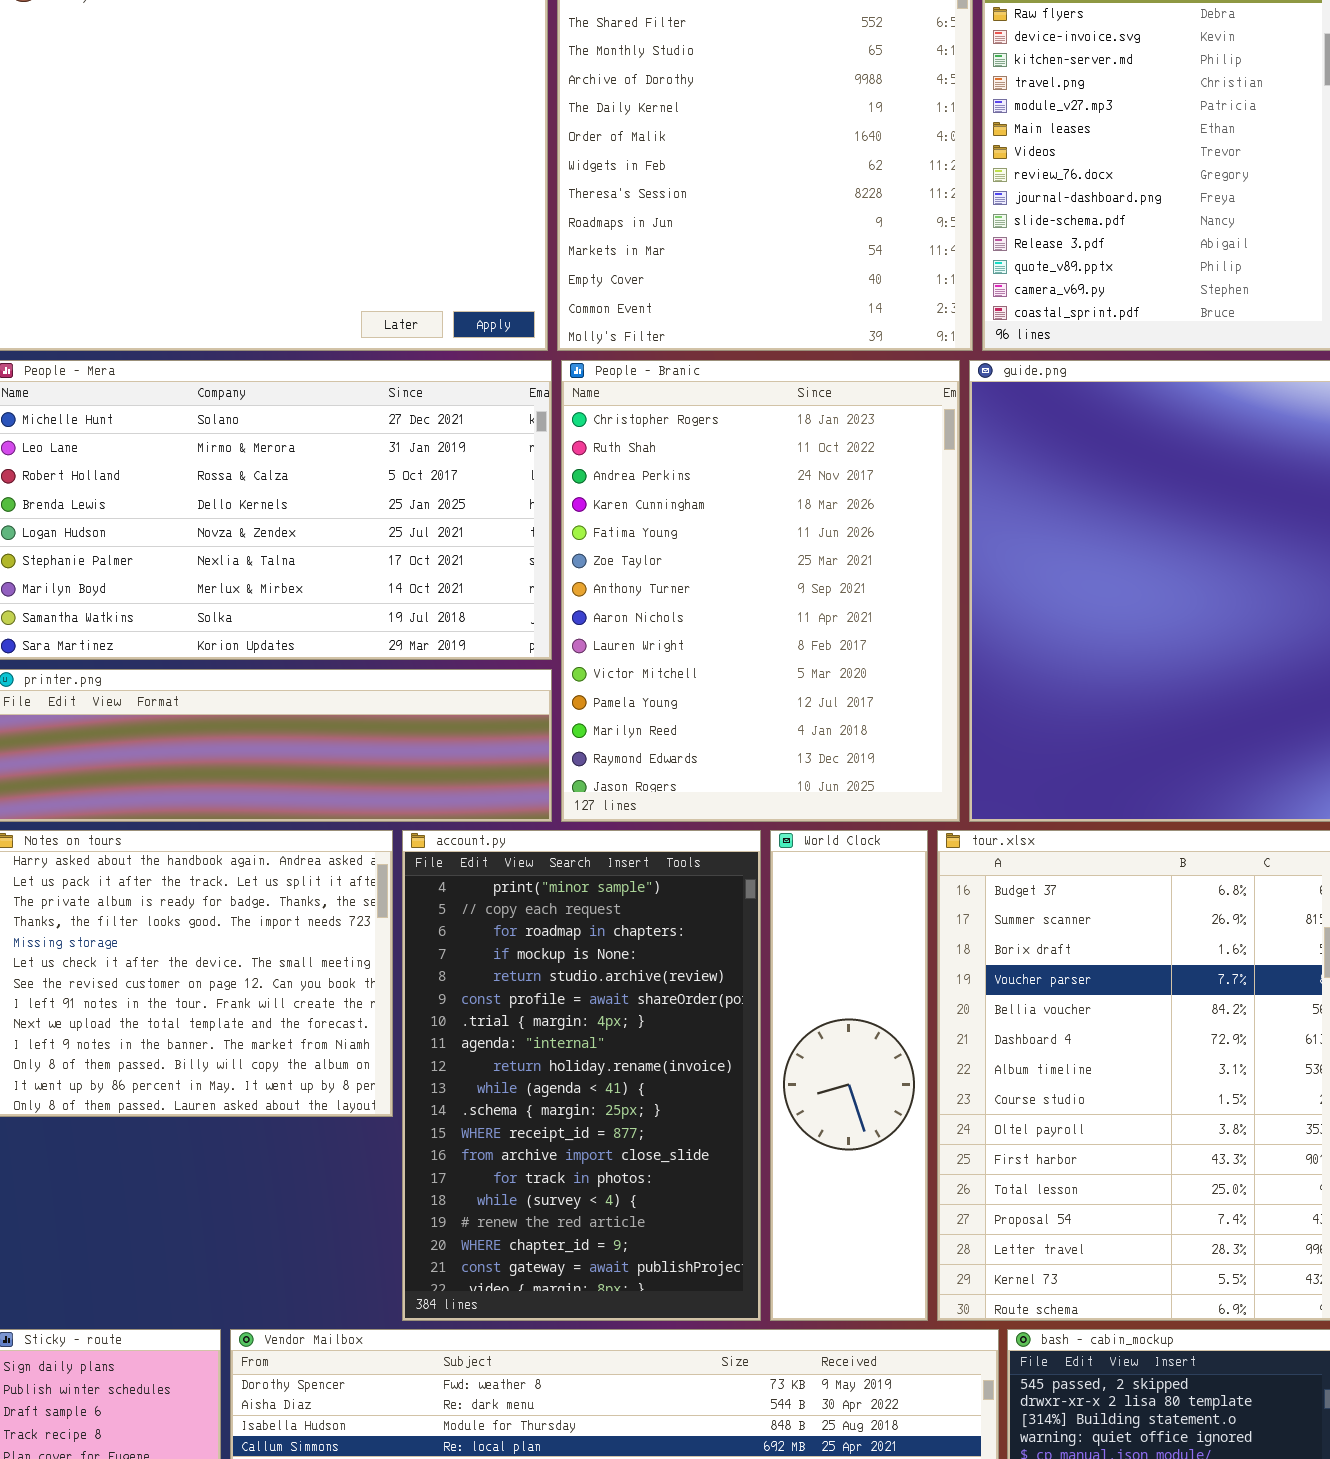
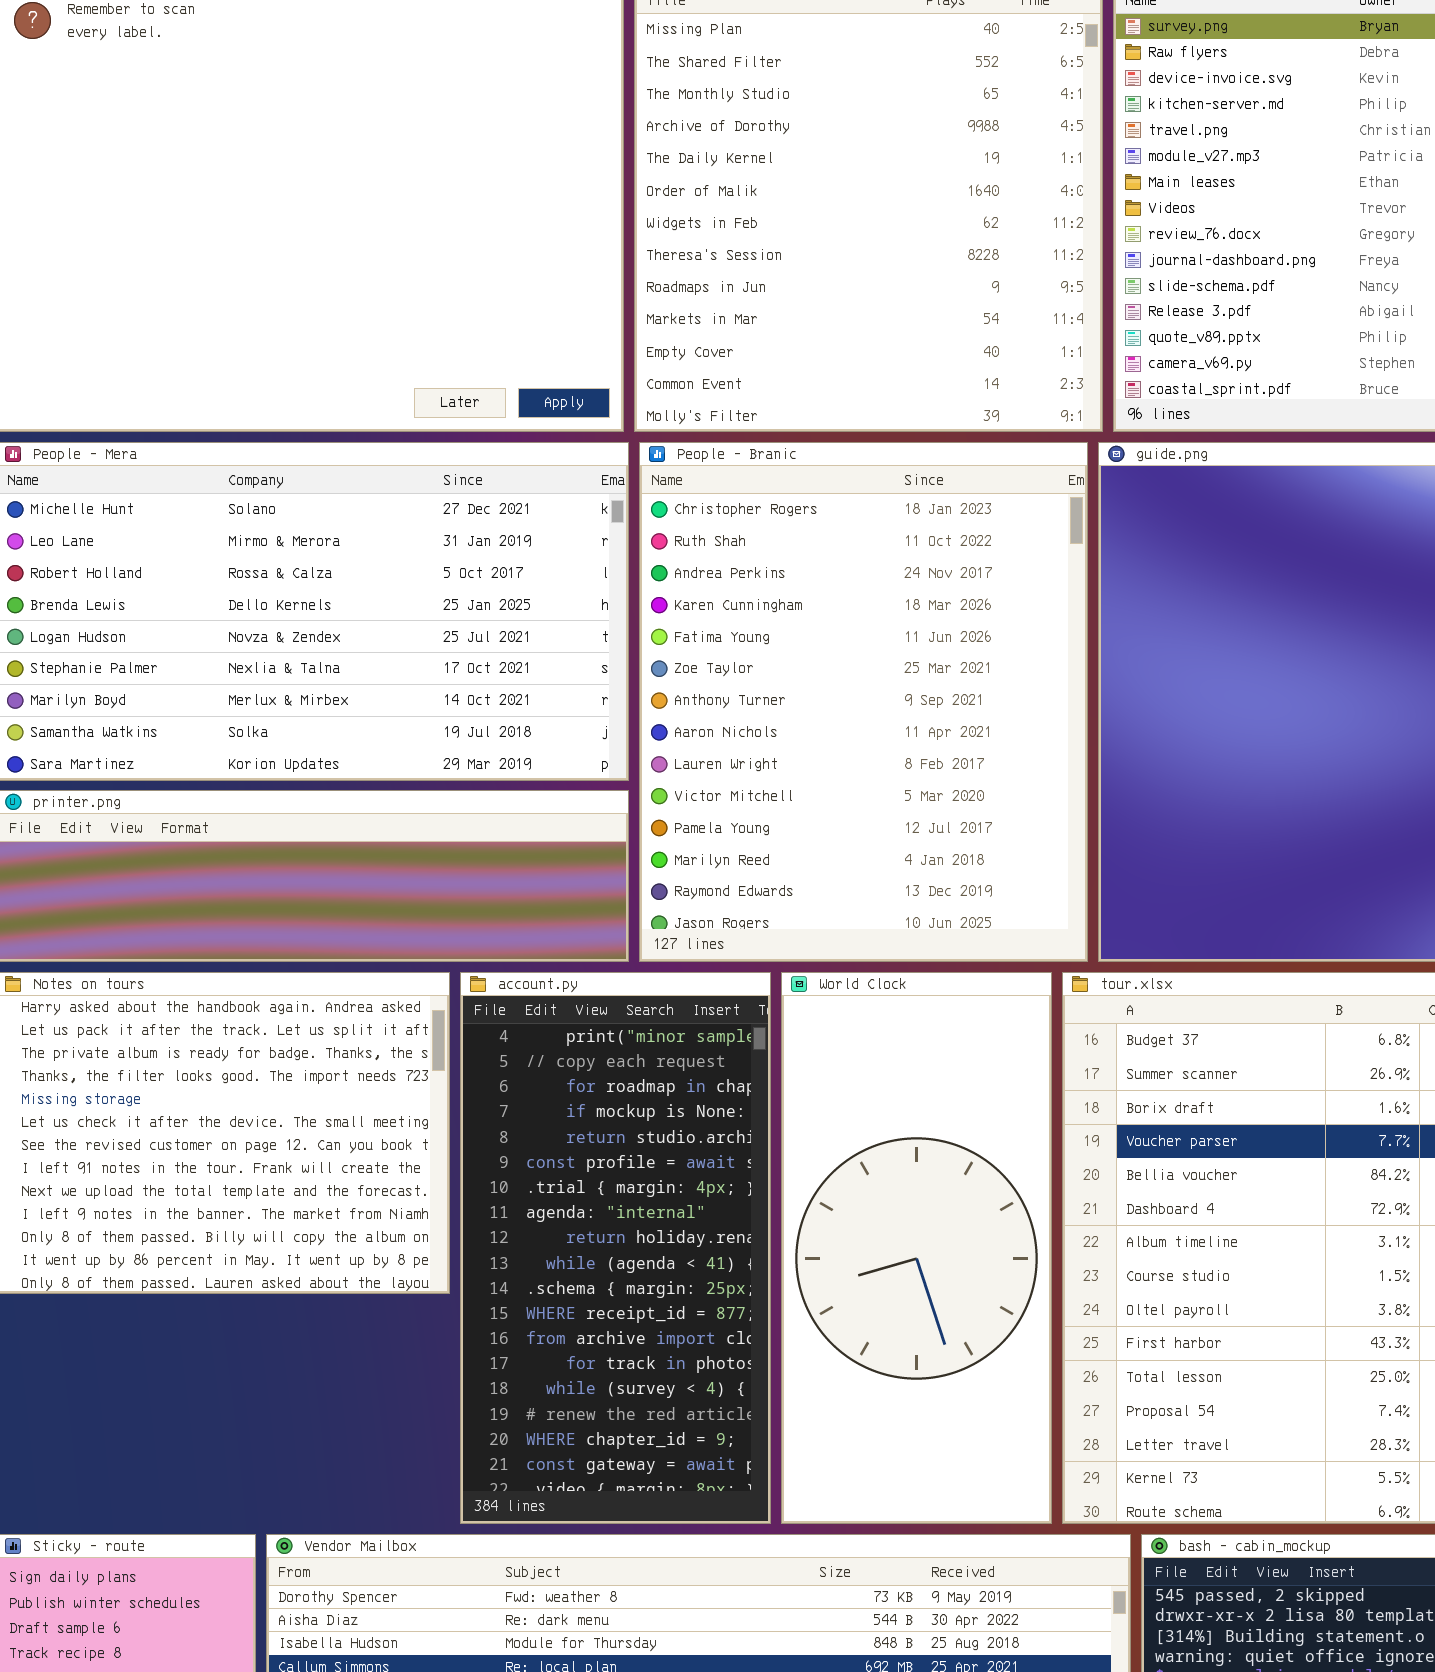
account.py: [402,830,761,1321] -> [460,972,771,1524], resized
World Clock: [770,830,928,1321] -> [781,972,1052,1524], resized

